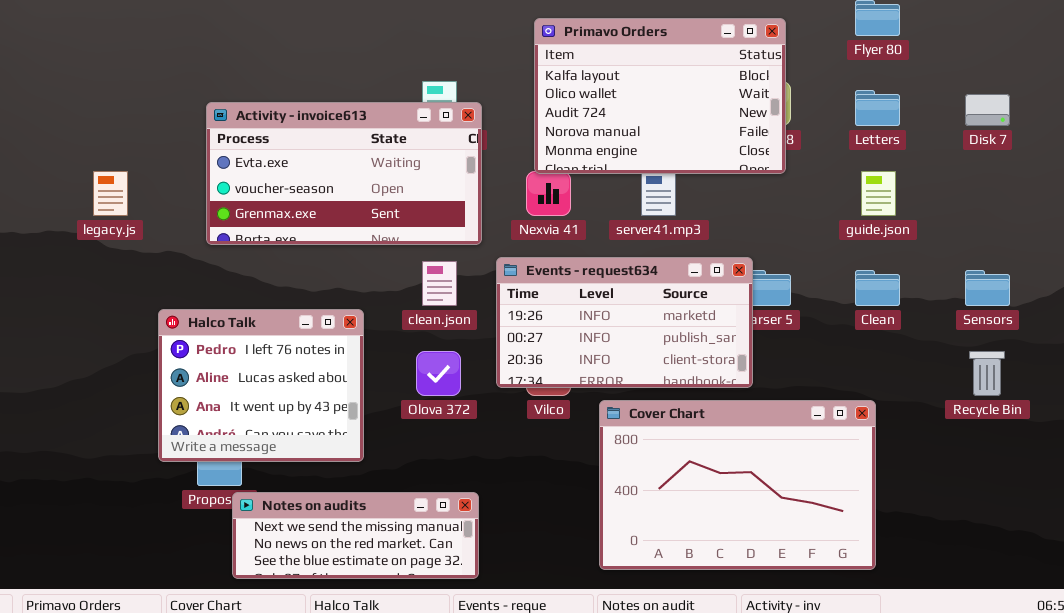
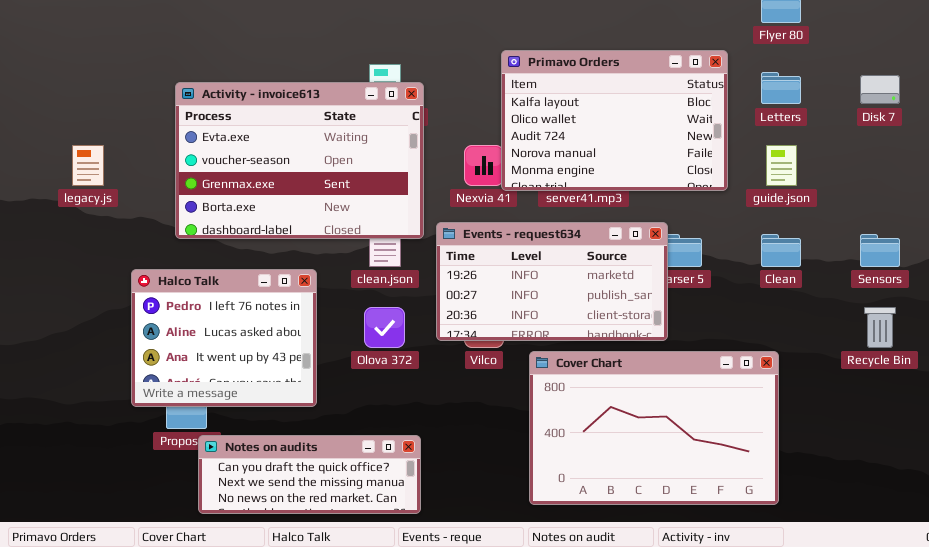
Primavo Orders: [534,18,786,174] -> [501,50,728,191], moved
Activity - invoice613: [206,102,482,245] -> [175,82,424,239], resized
Notes on audits: [232,492,479,579] -> [198,435,421,514], scrolled up 1 row

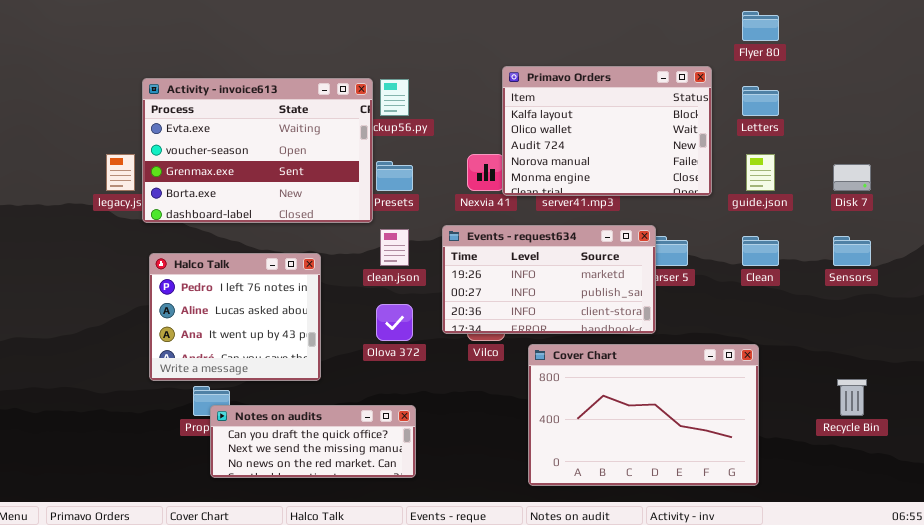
Disk 7: [860,75,900,104] -> [833,164,871,191], moved
Activity - invoice613: [175,82,424,239] -> [142,78,373,223], moved
Halco Talk: [131,269,317,407] -> [149,253,321,381], moved
Recycle Bin: [864,307,896,348] -> [837,379,867,416], moved
Notes on audits: [198,435,421,514] -> [210,405,416,478], moved

